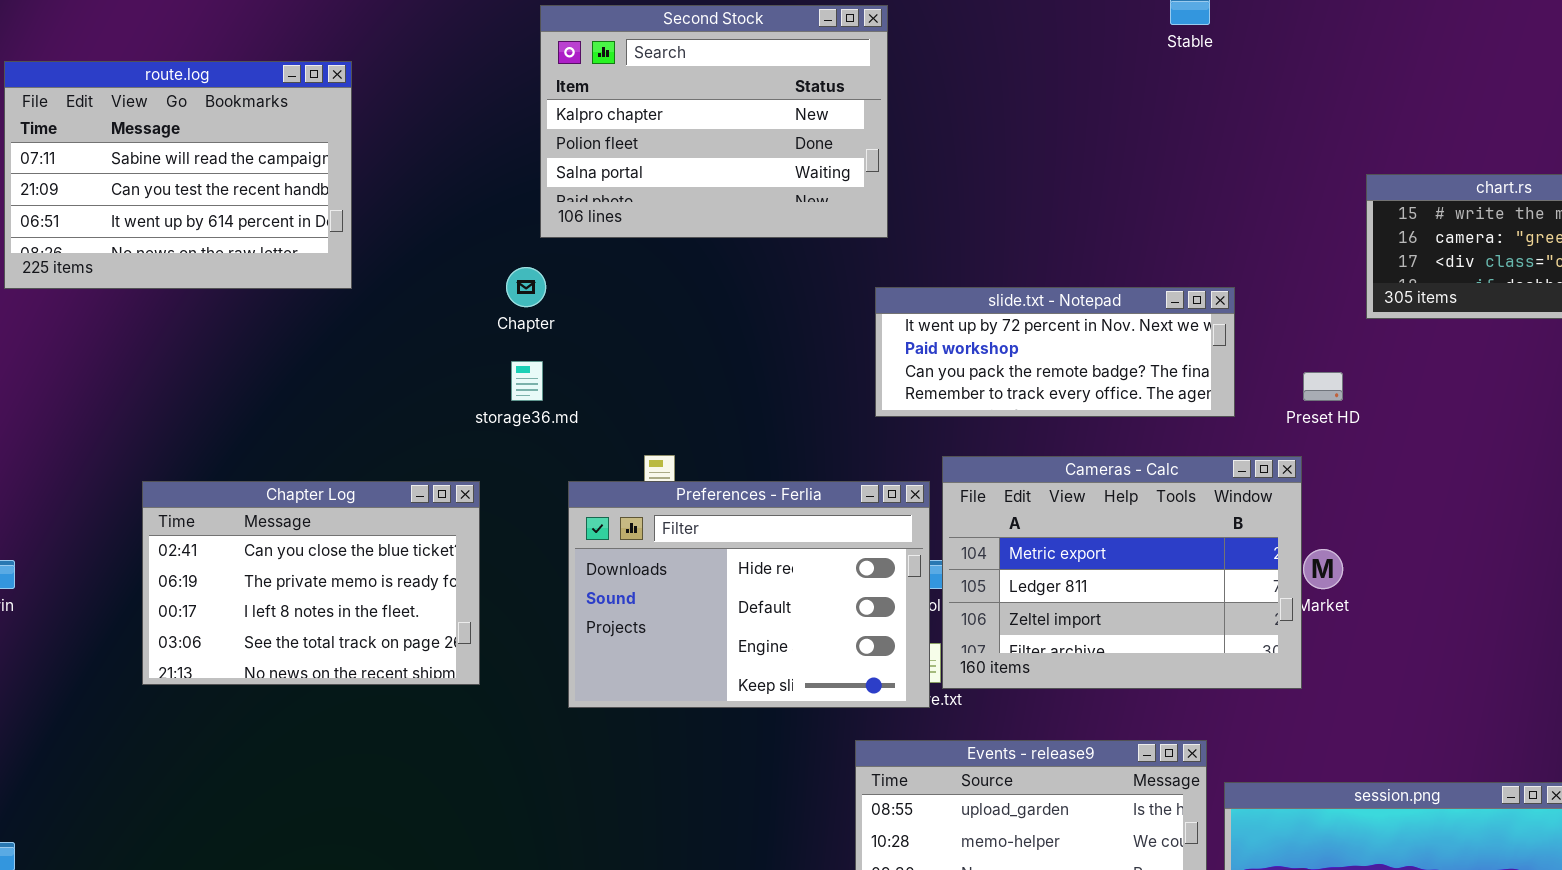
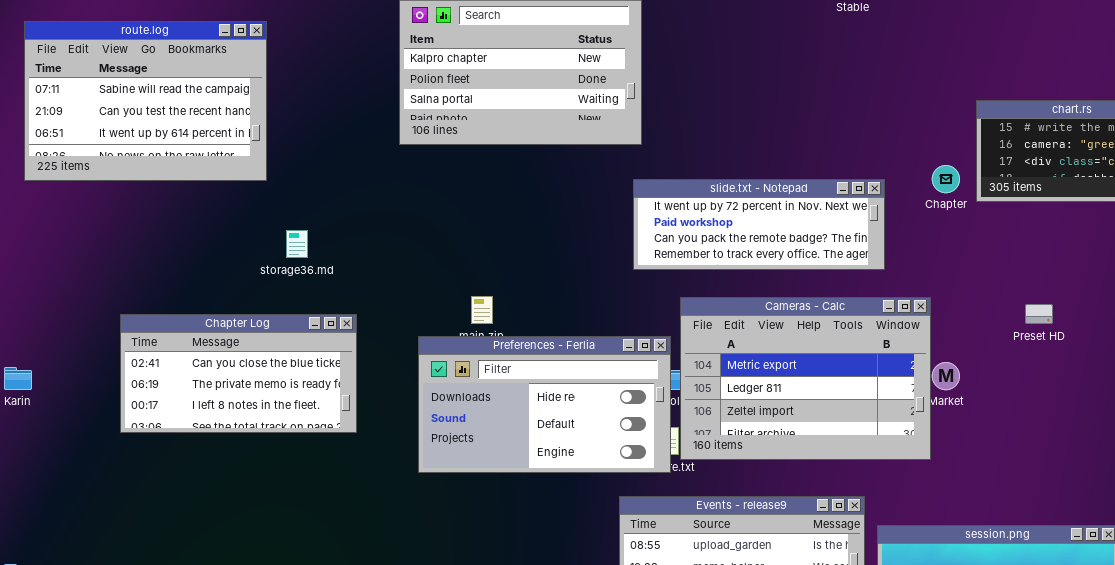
Chapter: [506,267,546,307] -> [932,165,960,193], moved
storage36.md: [511,361,543,401] -> [286,230,308,258], moved
Preset HD: [1303,372,1343,401] -> [1025,304,1053,324], moved
Chapter Log: [142,481,480,685] -> [120,314,357,433], resized
Preferences - Ferlia: [568,481,930,708] -> [418,336,671,473], resized

